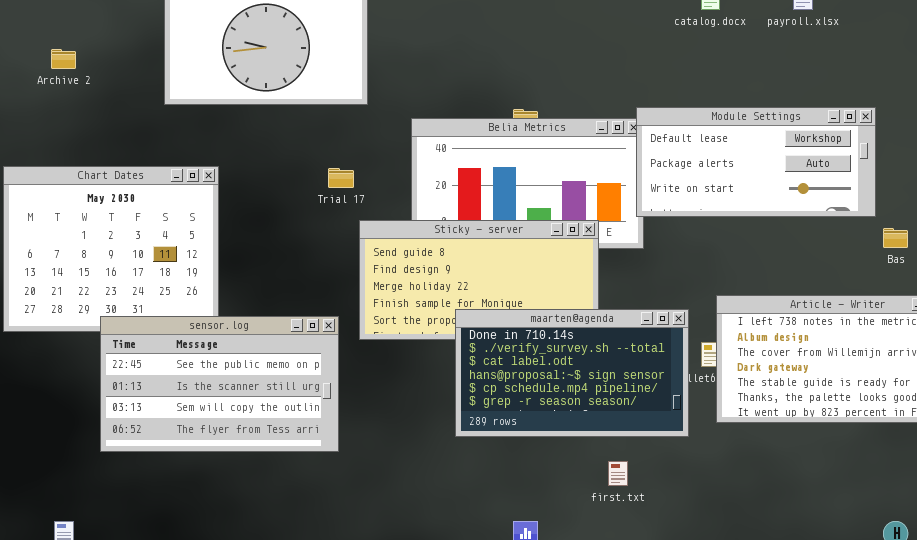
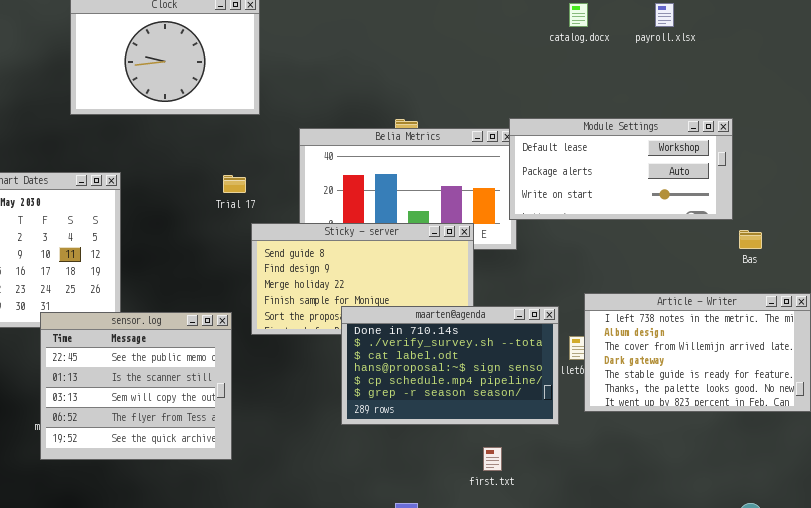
sensor.log: [100,316,339,452] -> [40,312,232,460], resized

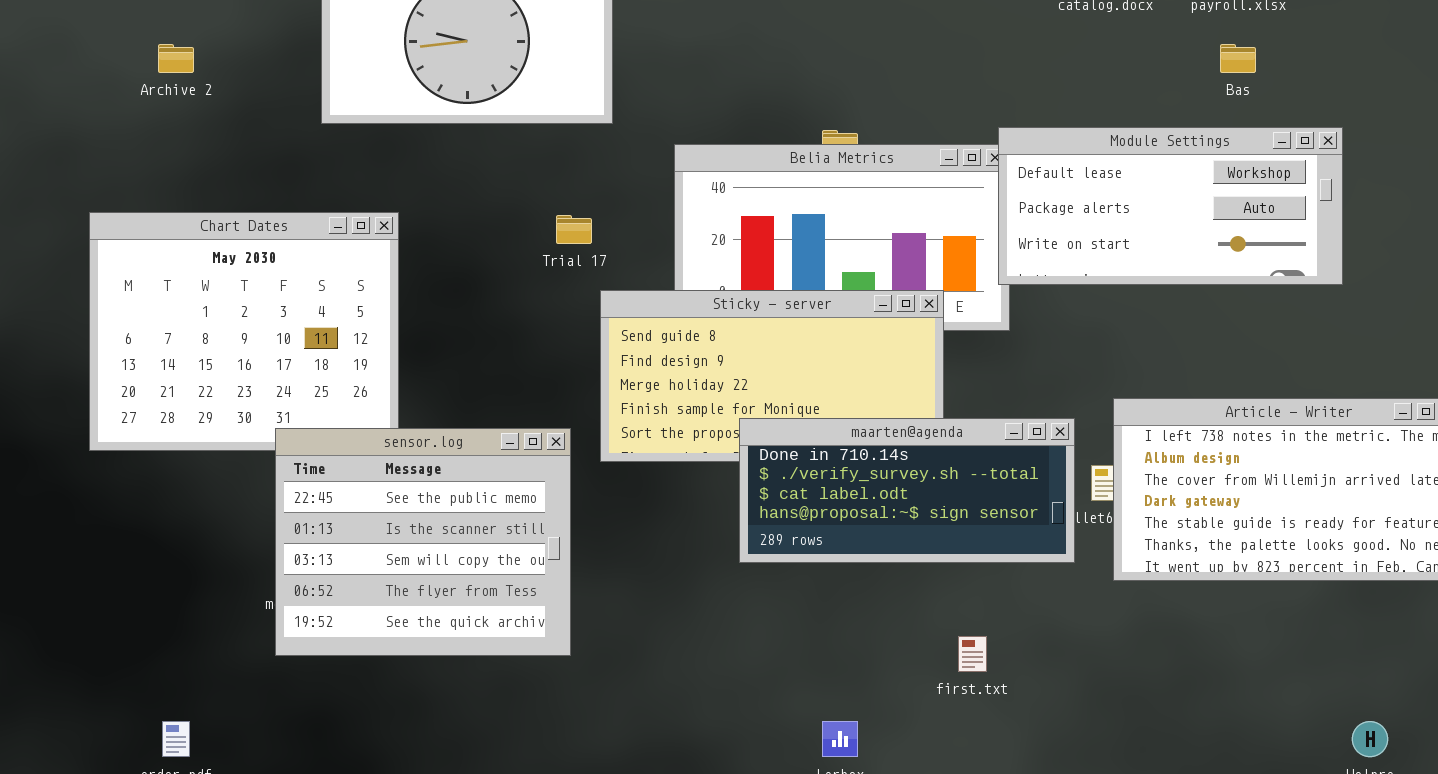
Bas: [739,230,762,249] -> [1220,44,1256,73], moved
maarten@agenda: [341,306,559,425] -> [739,418,1075,563], resized

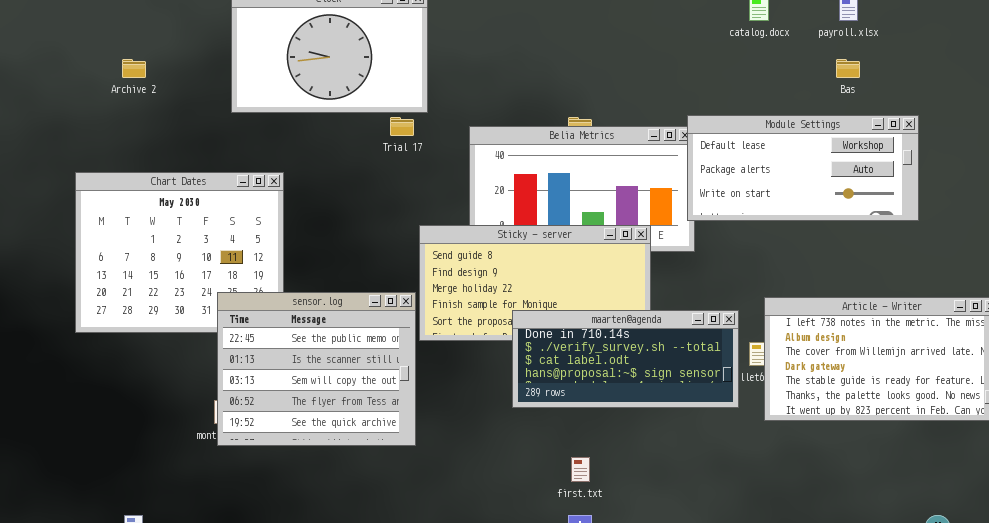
Trial 17: [556,215,592,244] -> [390,117,414,136], moved
sensor.log: [275,428,571,656] -> [217,292,416,446], moved
first.txt: [958,636,987,672] -> [571,457,590,482], moved

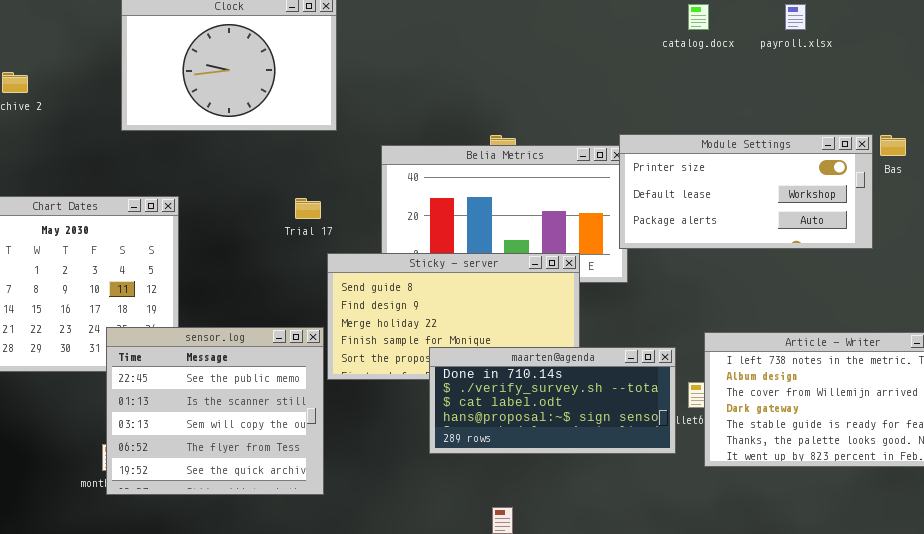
Bas: [836,59,860,78] -> [880,135,906,156], moved
Module Settings: [687,115,919,221] -> [619,134,873,249], scrolled up 1 row
Trial 17: [390,117,414,136] -> [295,198,321,219], moved

